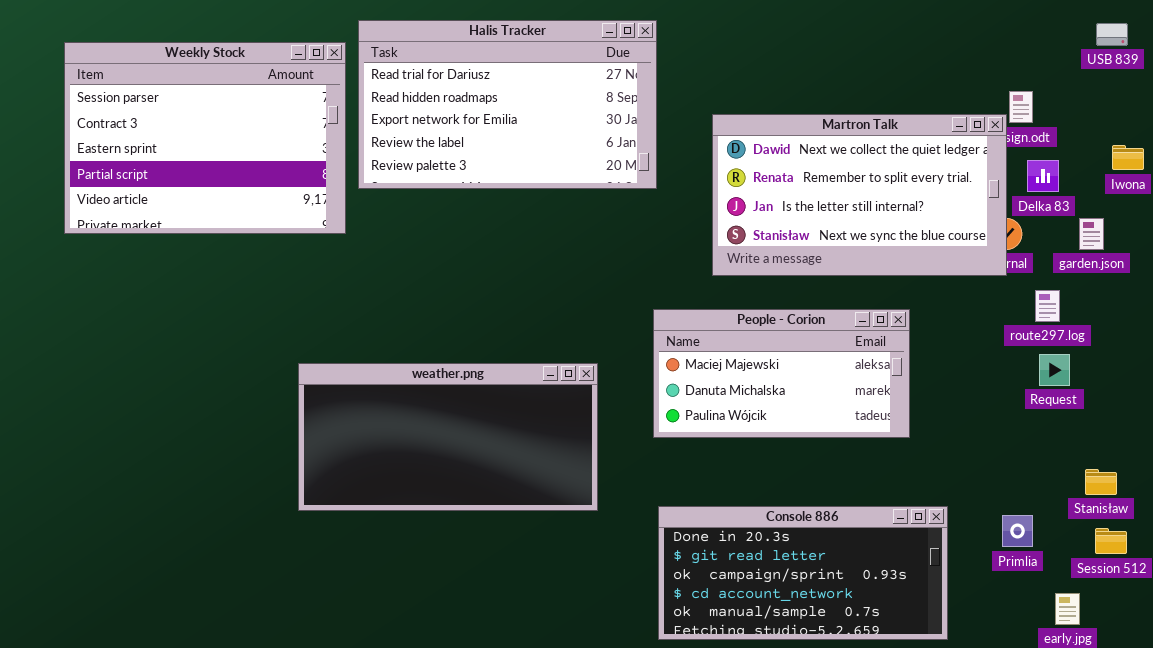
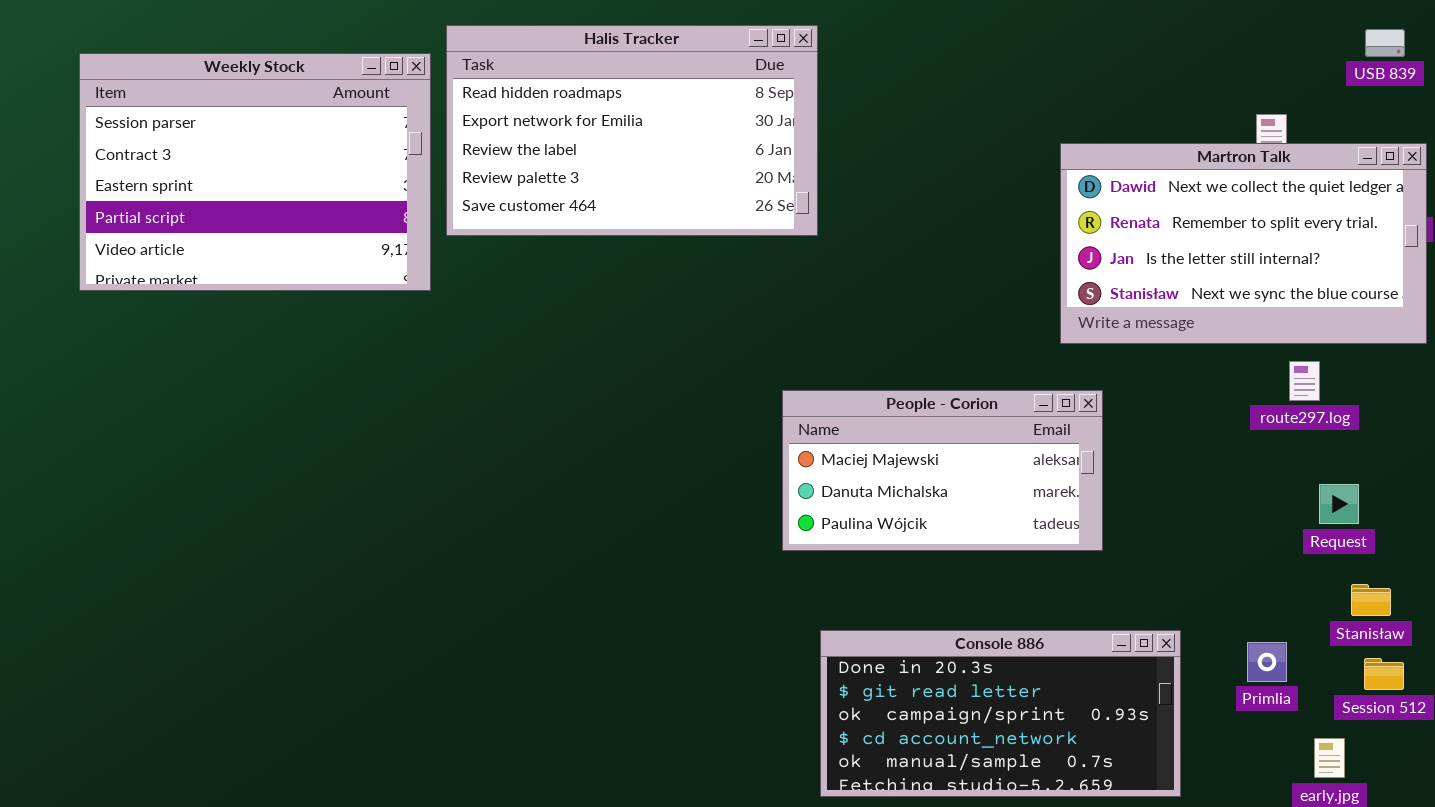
Halis Tracker: [358,20,657,189] -> [446,25,818,236], scrolled down 1 row
Martron Talk: [712,114,1007,276] -> [1060,143,1427,344], moved
People - Corion: [653,309,910,438] -> [782,390,1103,551], moved
Request: [1039,354,1070,386] -> [1319,484,1359,524], moved
weather.png: [298,363,598,511] -> none, closed

